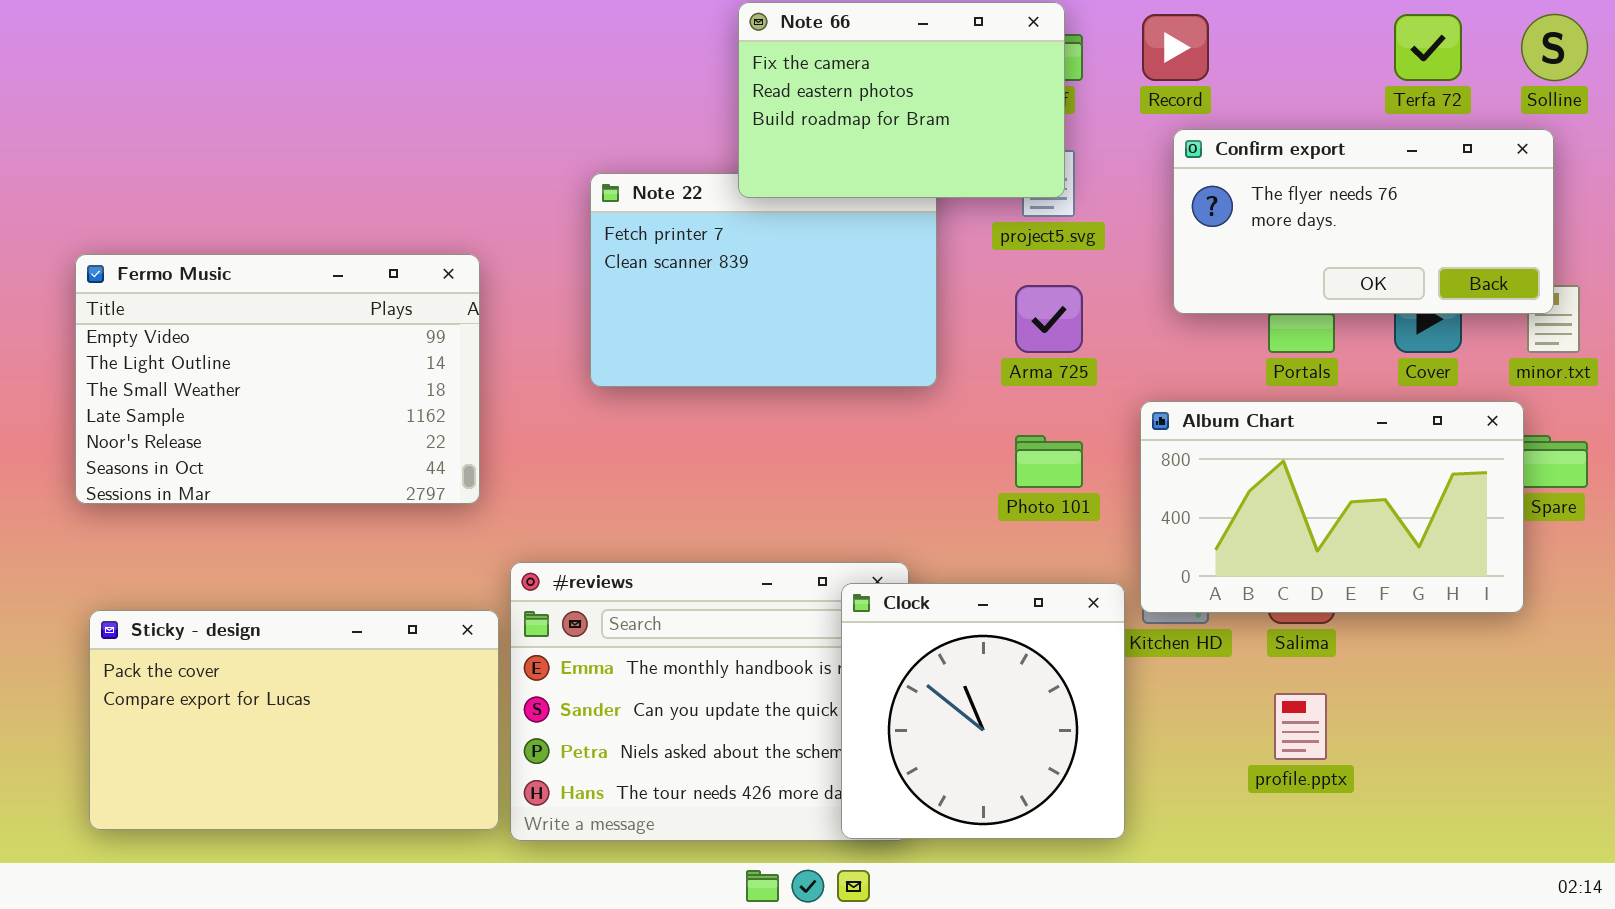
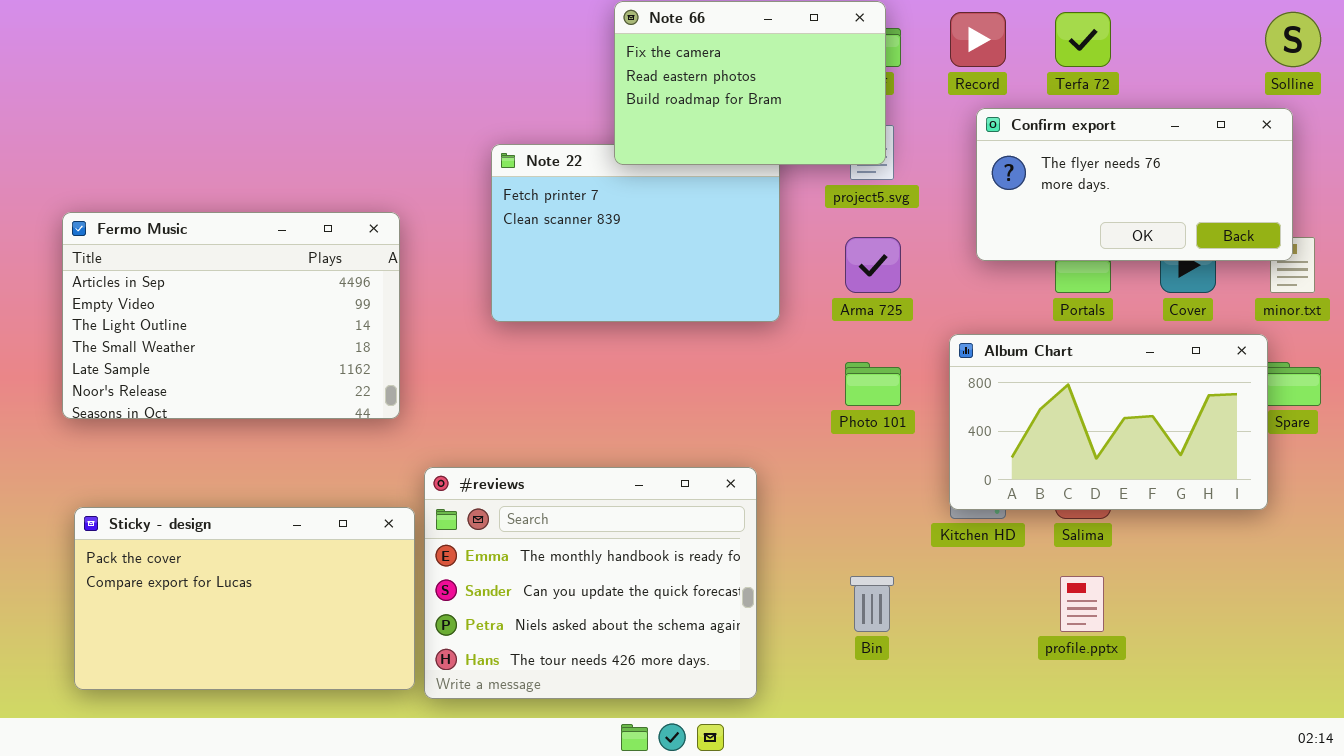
Terfa 72: [1394,14,1462,81] -> [1055,12,1111,67], moved
Fermo Music: [75,254,480,504] -> [62,212,400,419], scrolled up 1 row
Clock: [841,583,1125,839] -> none, closed

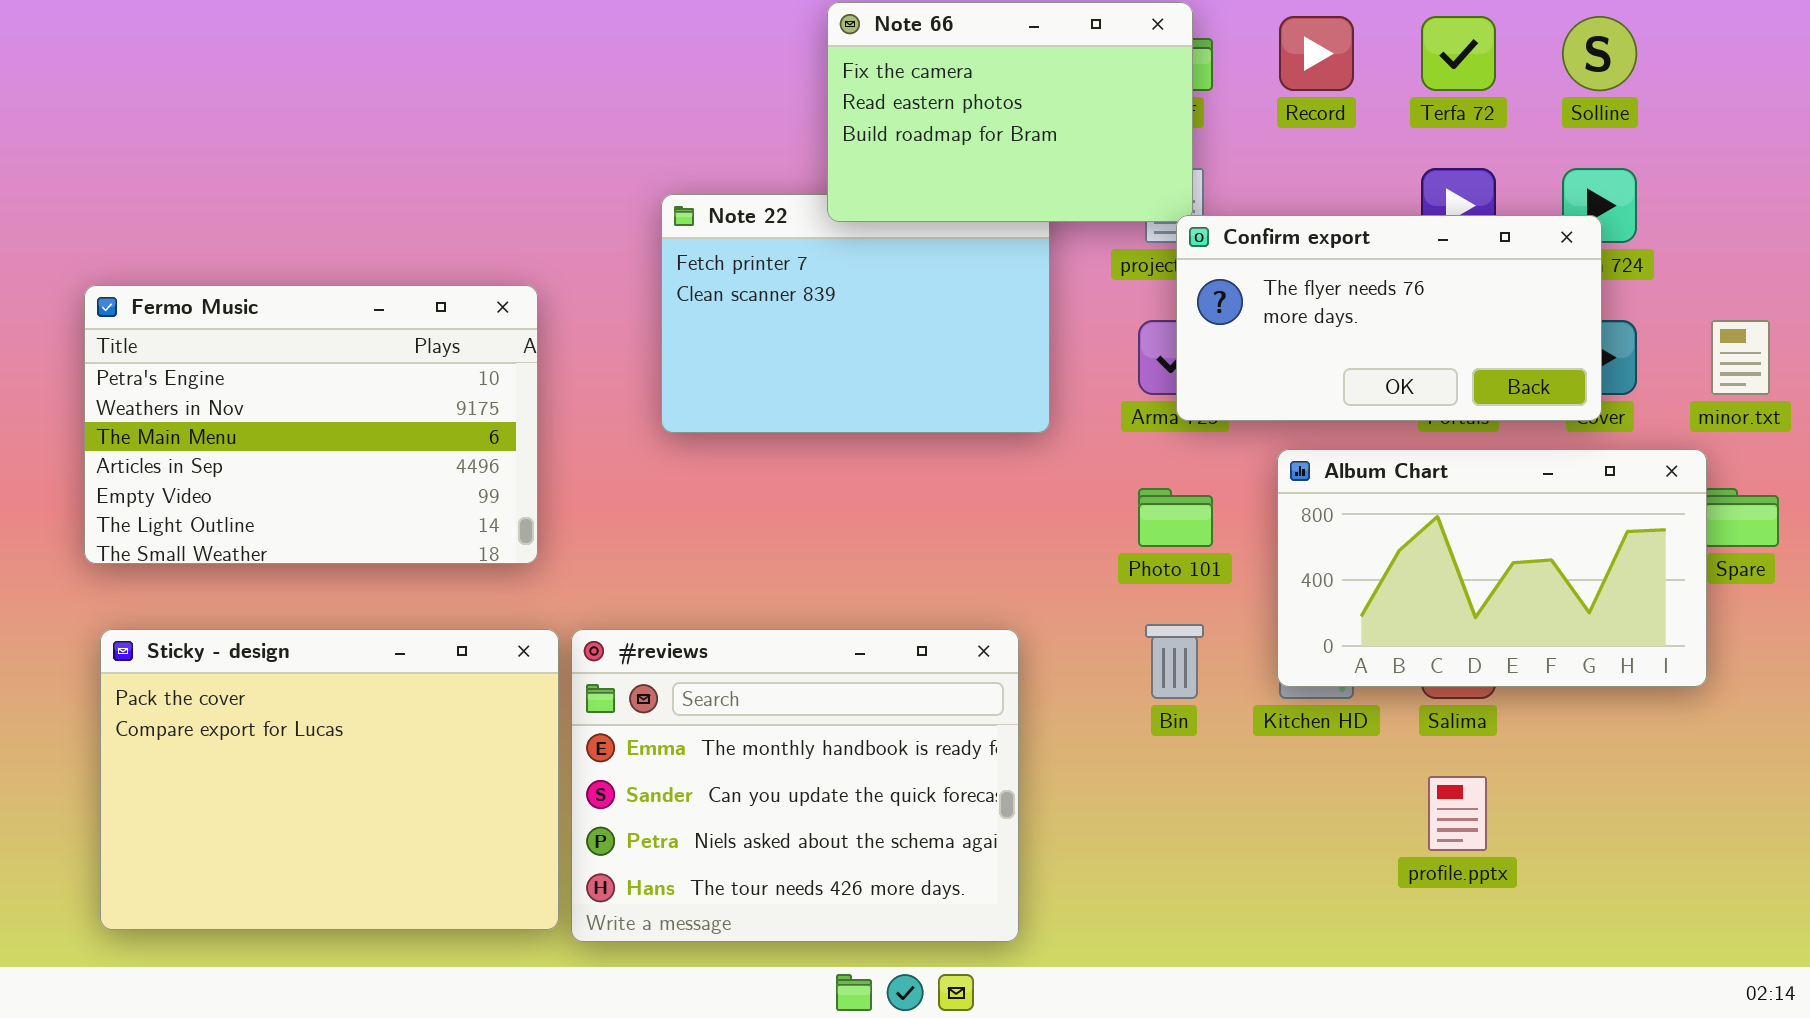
Solline: [1265,12,1321,67] -> [1562,16,1637,91], moved
Confirm export: [976,108,1293,261] -> [1176,215,1602,421], moved
Fermo Music: [62,212,400,419] -> [84,285,538,564], scrolled up 3 rows
Sticky - design: [74,507,415,690] -> [100,629,559,930], resized
Bin: [850,576,894,632] -> [1145,624,1204,699], moved

